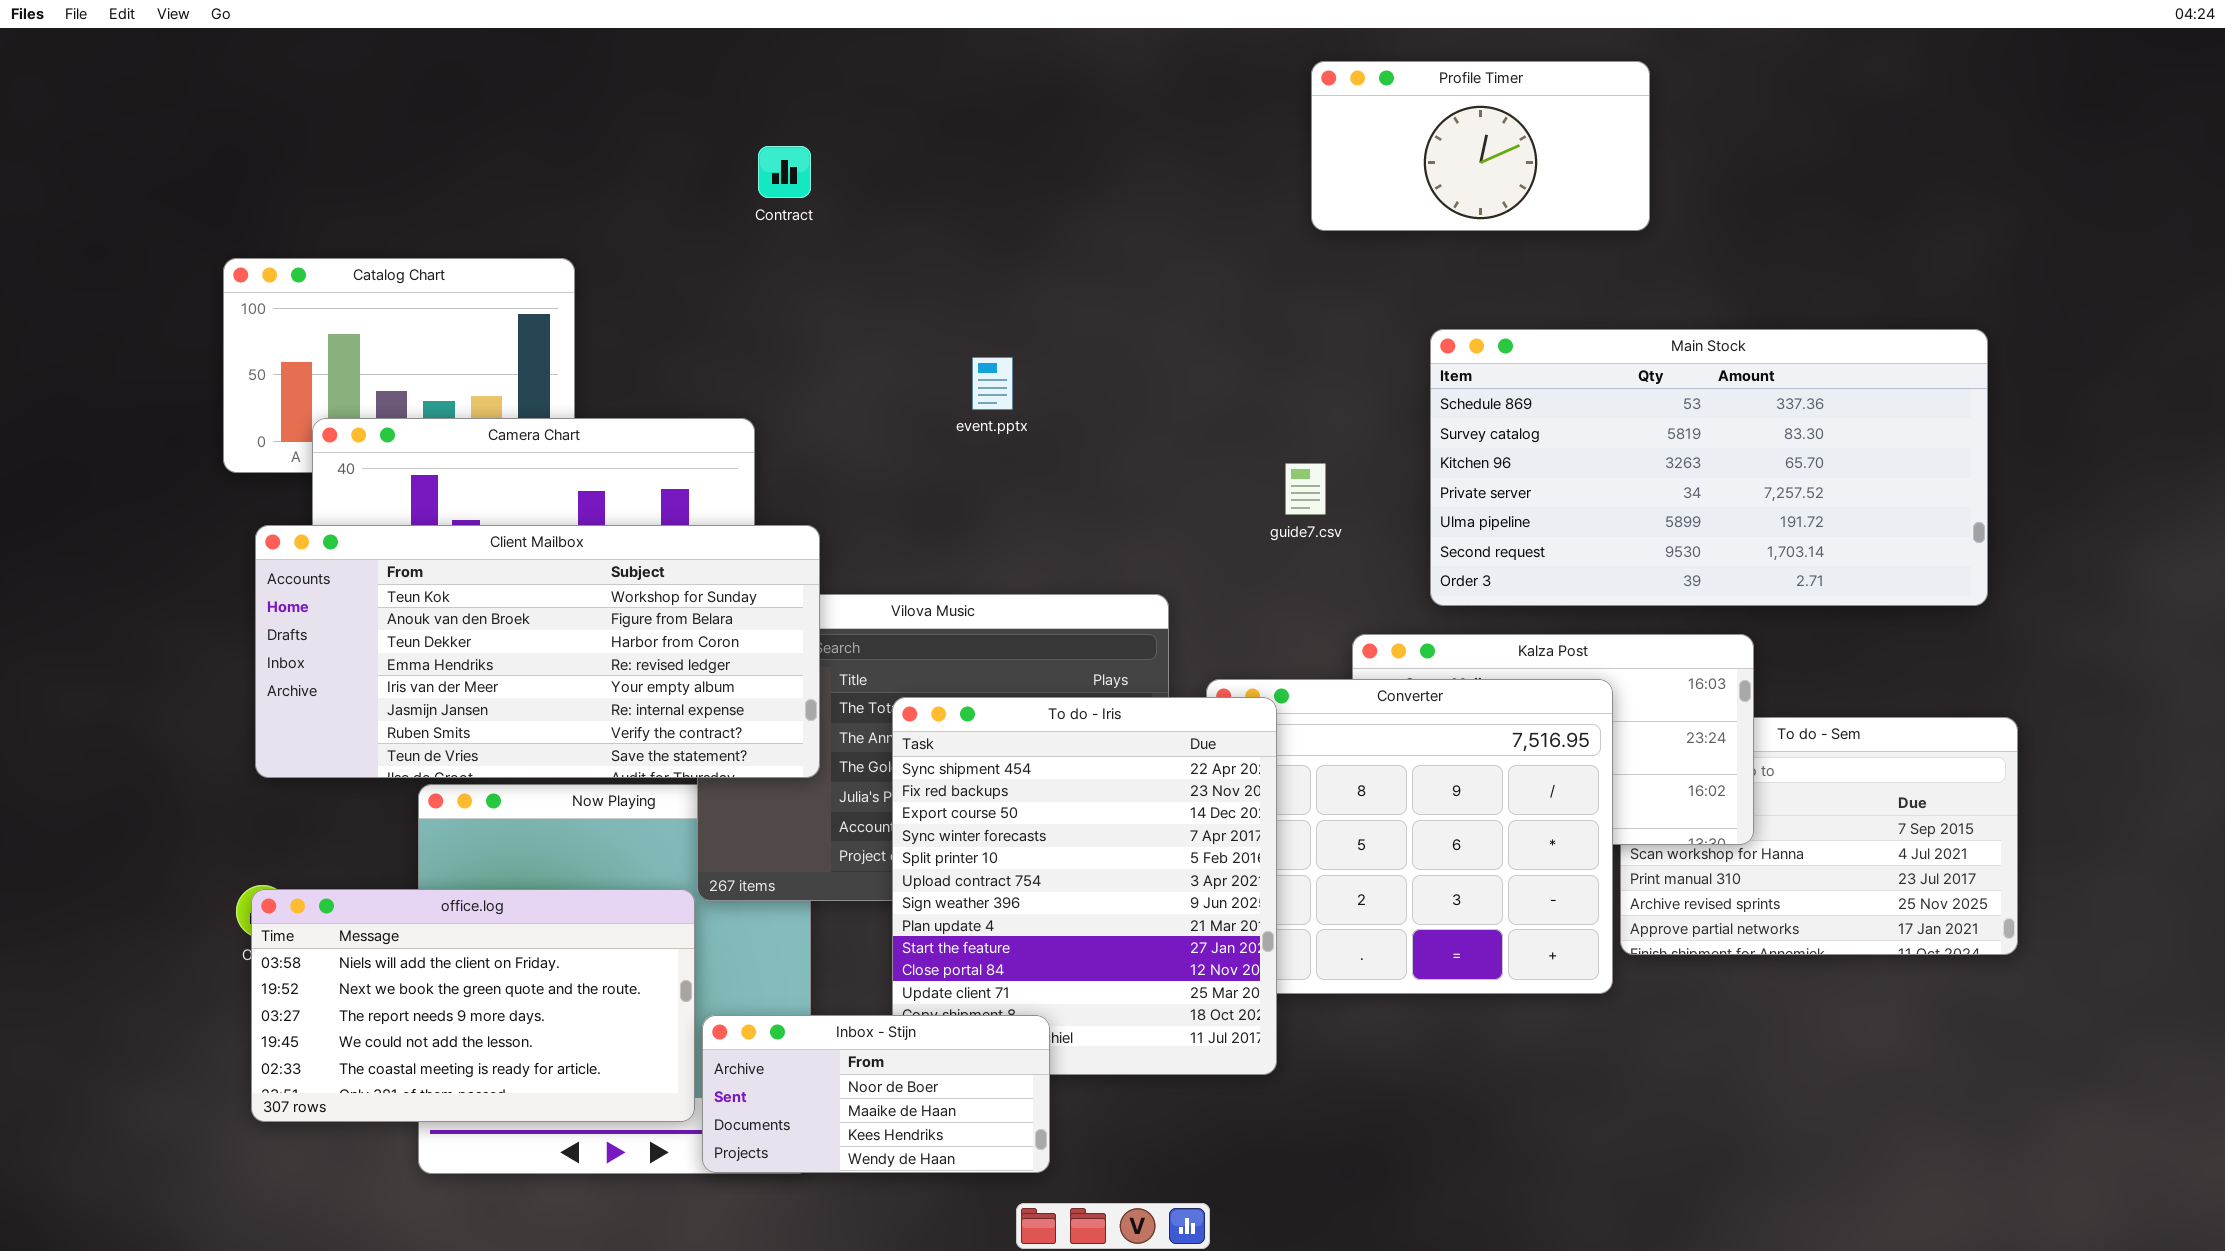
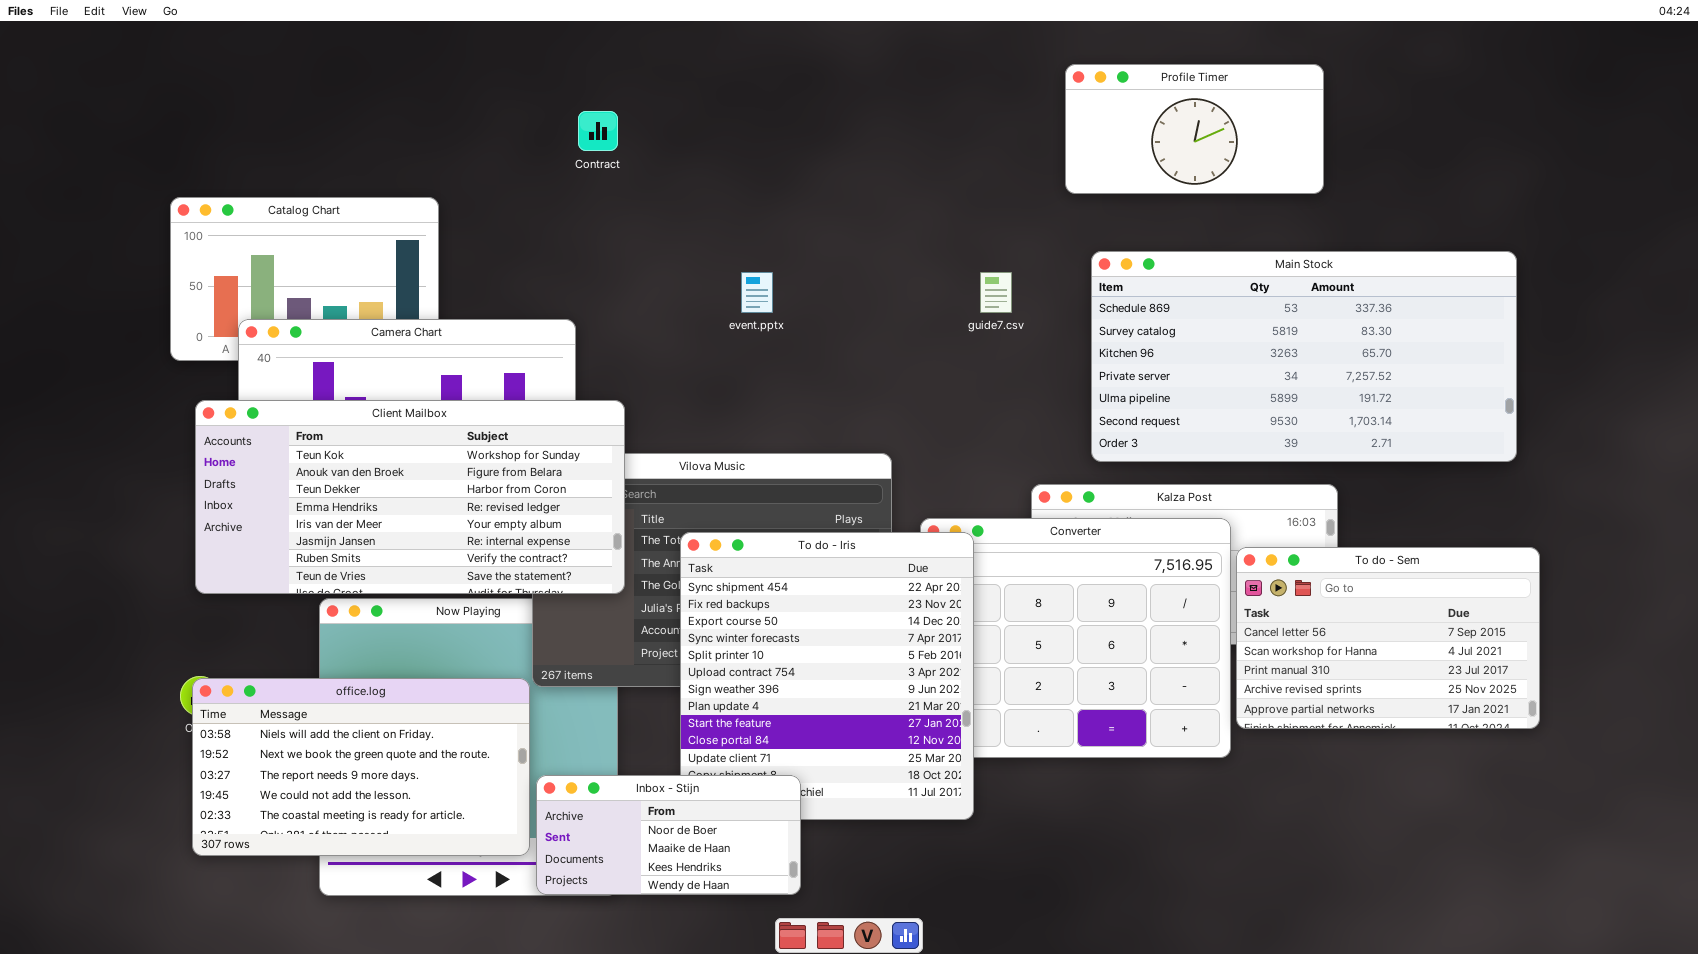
Profile Timer: [1311,61,1650,231] -> [1065,64,1324,194], moved
guide7.csv: [1285,463,1326,515] -> [980,272,1012,313], moved
To do - Sem: [1620,717,2018,955] -> [1236,547,1540,729], raised

